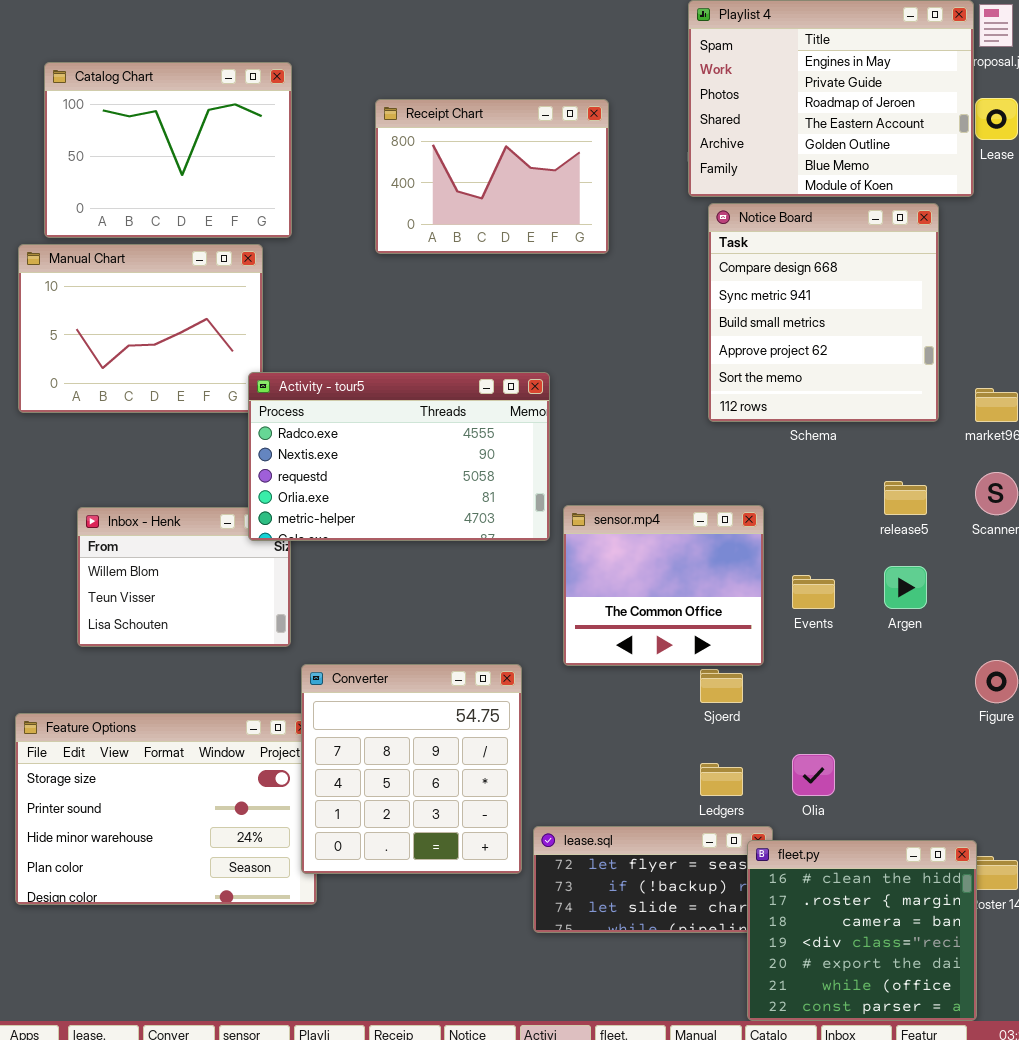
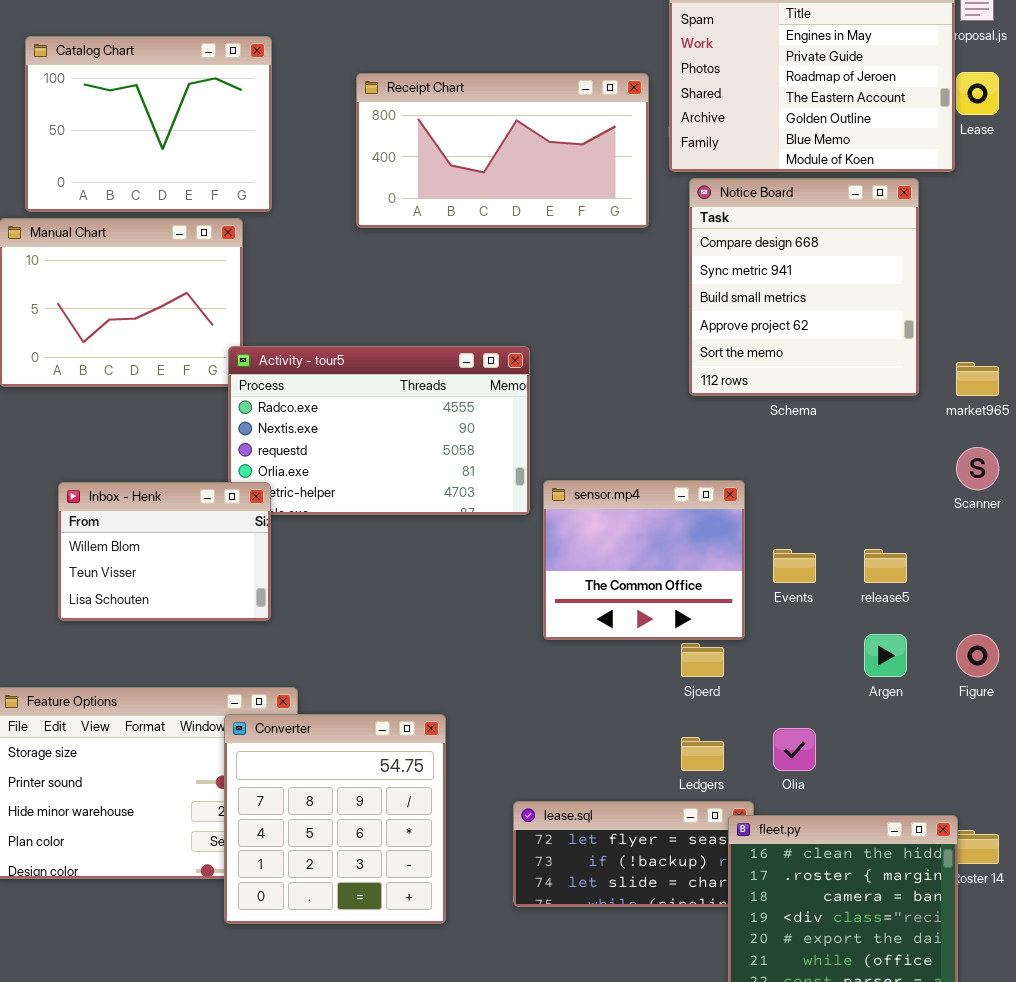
Receipt Chart: [375,99,609,254] -> [356,73,649,228], resized
release5: [884,481,927,515] -> [864,549,907,583], moved
Inbox - Henk: [77,507,291,647] -> [58,482,271,621], raised
Argen: [884,566,927,609] -> [864,634,907,677], moved
Converter: [301,664,522,874] -> [224,714,446,924], moved

